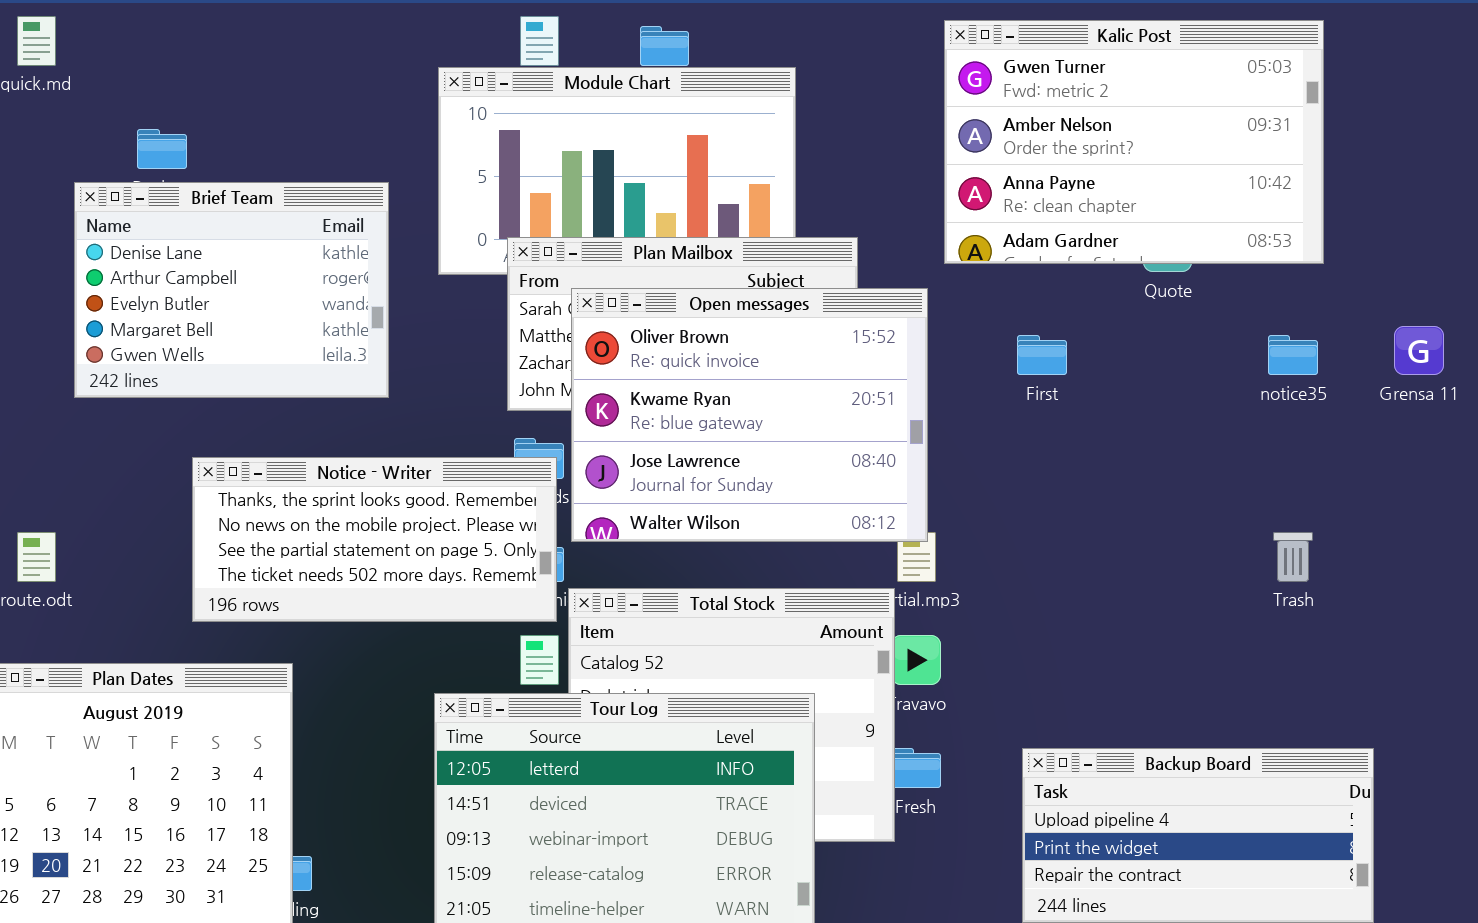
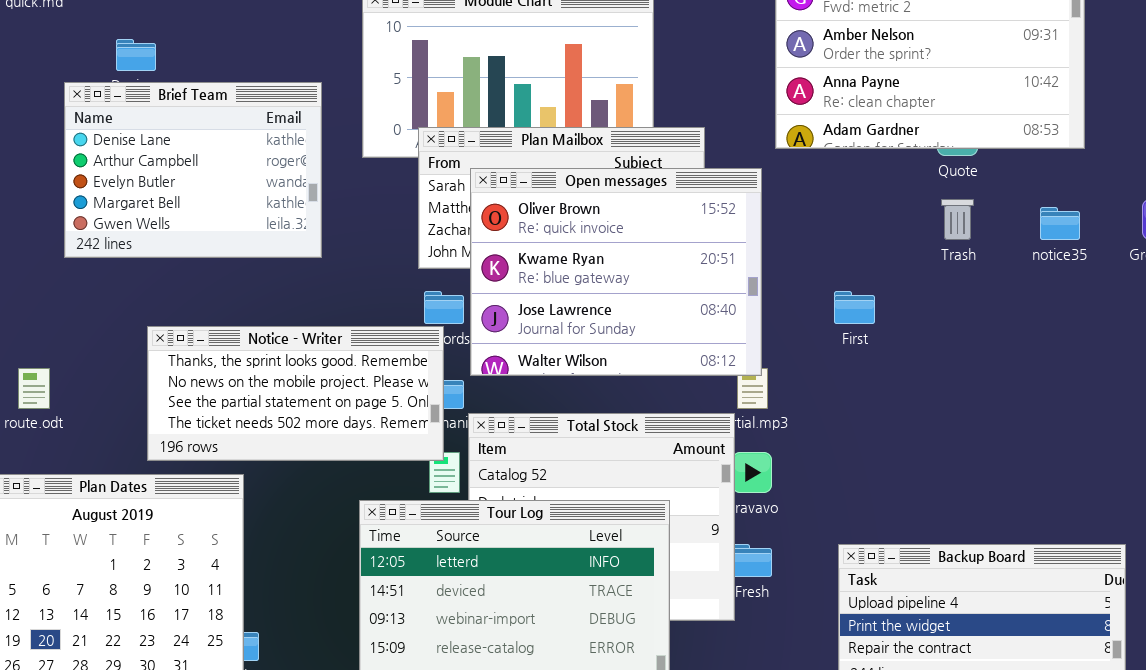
First: [1017,335,1067,375] -> [834,291,875,324], moved
Notice - Writer: [192,457,557,622] -> [147,326,444,461], moved
Trash: [1273,532,1313,582] -> [941,199,974,240], moved

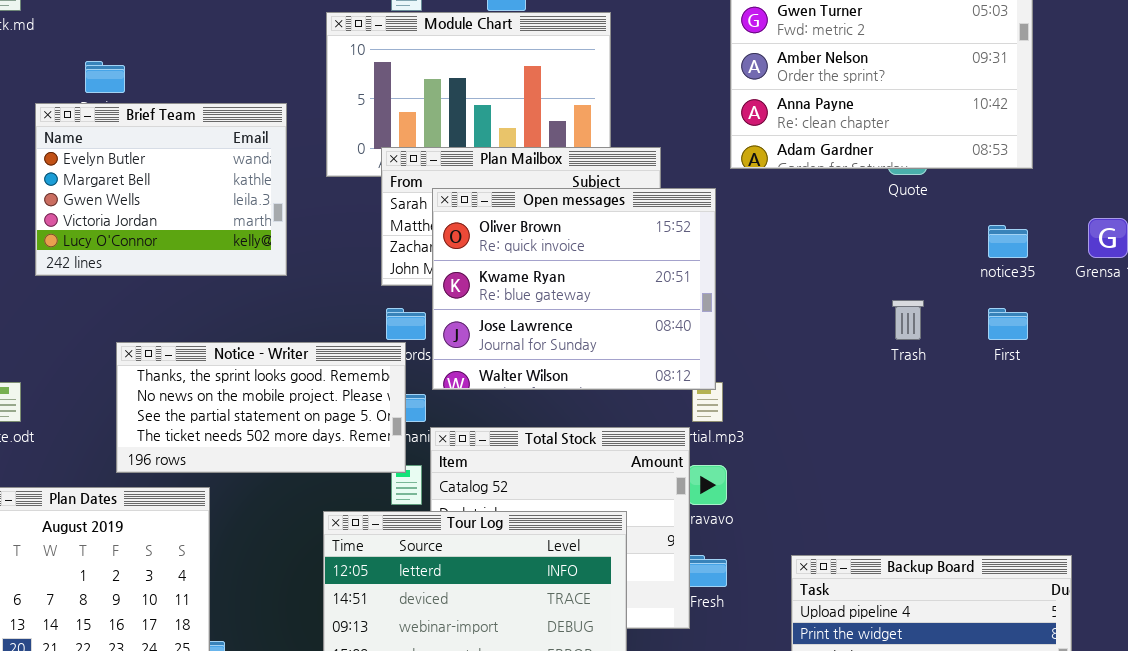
Brief Team: [64,82,322,258] -> [35,103,287,276], scrolled down 2 rows
Trash: [941,199,974,240] -> [892,300,924,340], moved
First: [834,291,875,324] -> [988,308,1028,340], moved

